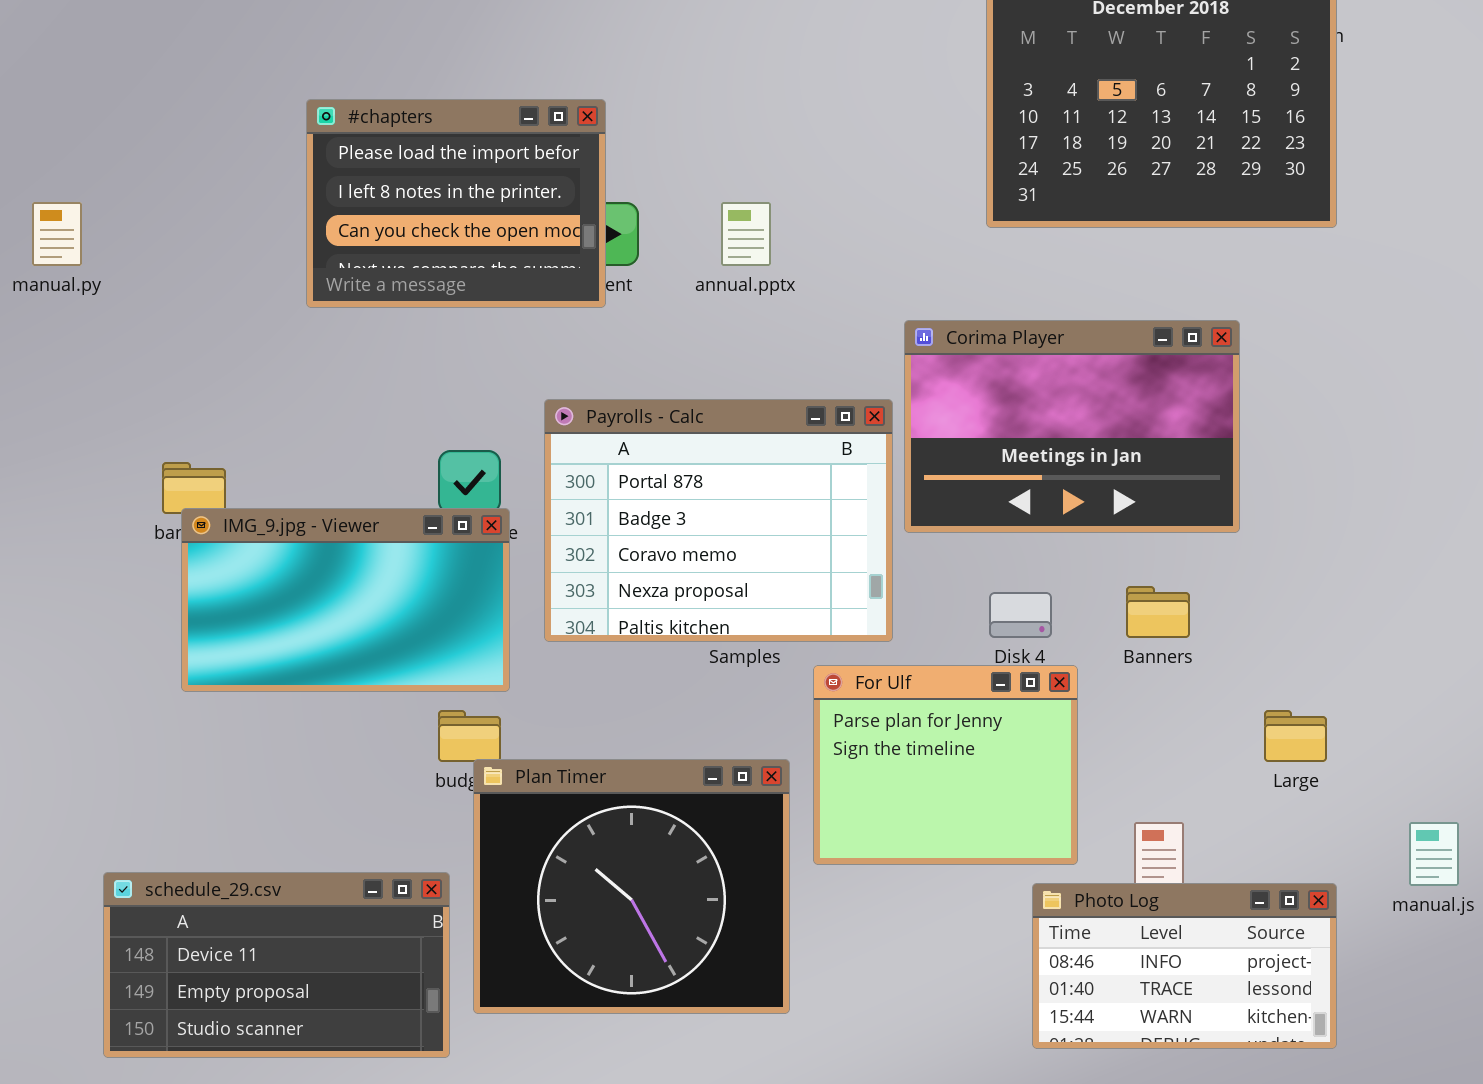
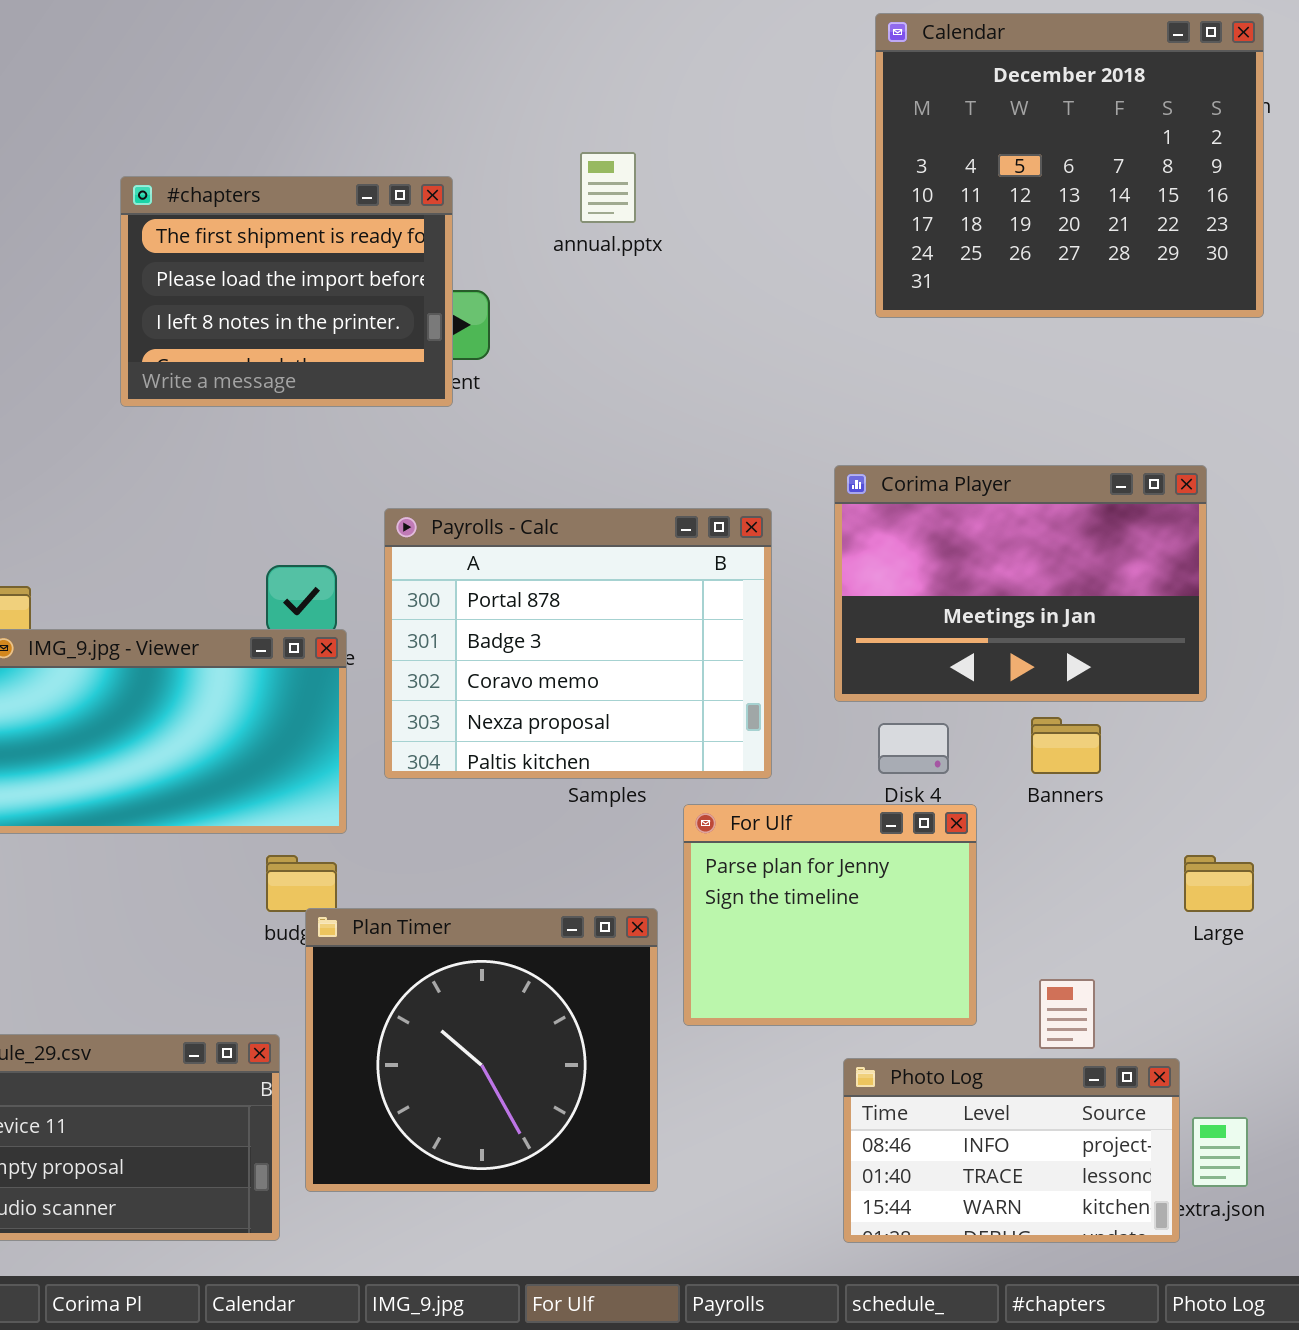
#chapters: [306,99,606,308] -> [120,176,453,407], scrolled up 1 row
annual.pptx: [721,202,771,266] -> [580,152,636,223], moved
Corima Player: [904,320,1240,533] -> [834,465,1207,702], moved
Photo Log: [1032,883,1337,1049] -> [843,1058,1180,1243], moved

